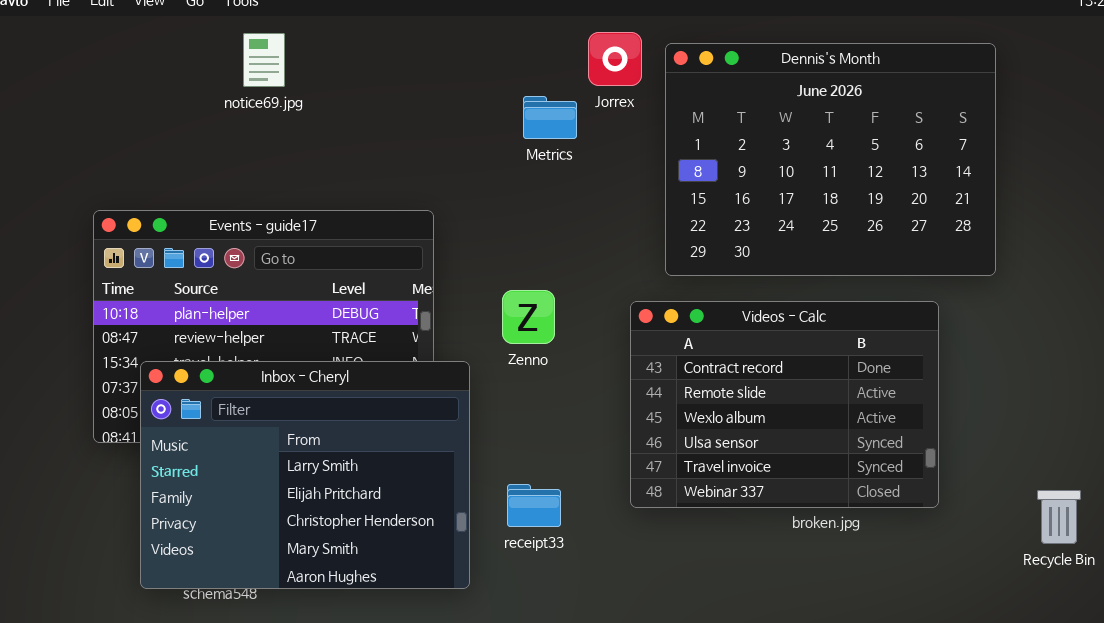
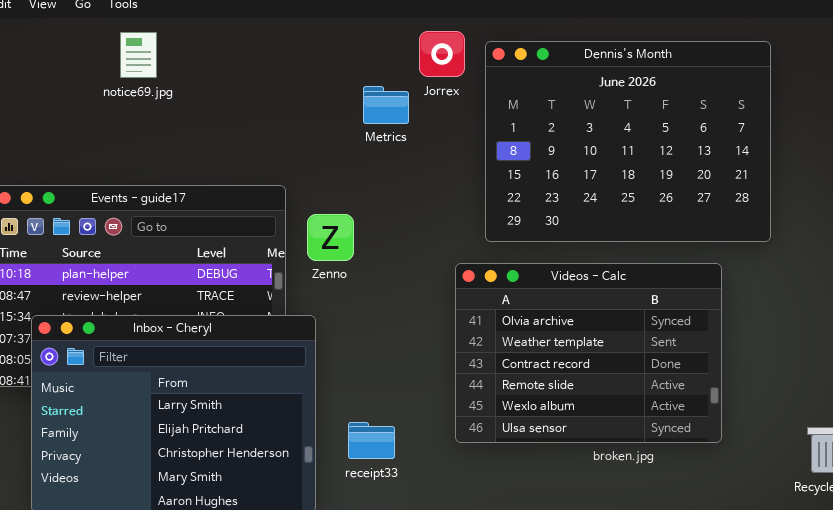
Zenno: [502,290,555,344] -> [307,214,354,261], moved
Videos - Calc: [630,301,939,508] -> [455,263,722,443], scrolled up 2 rows

